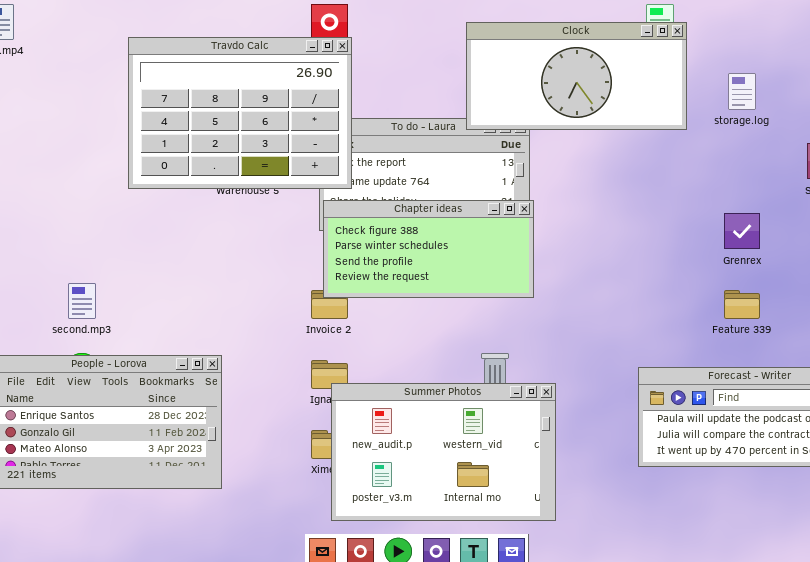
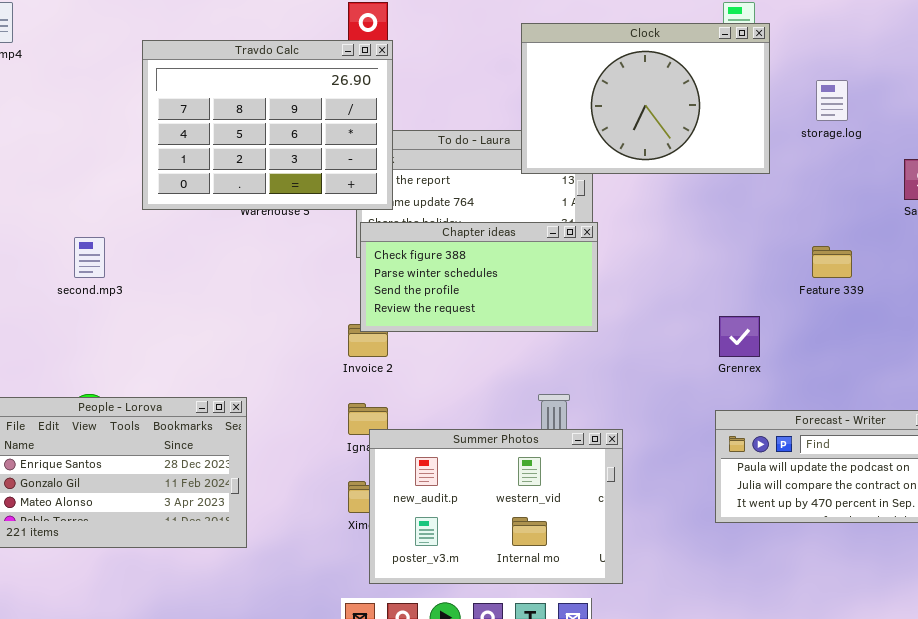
Clock: [466,22,687,130] -> [521,23,770,174], resized
Grenrex: [724,213,760,249] -> [719,316,760,357], moved
second.mp3: [68,283,96,319] -> [74,237,105,278], moved
Feature 339: [724,290,760,319] -> [812,246,852,278], moved

